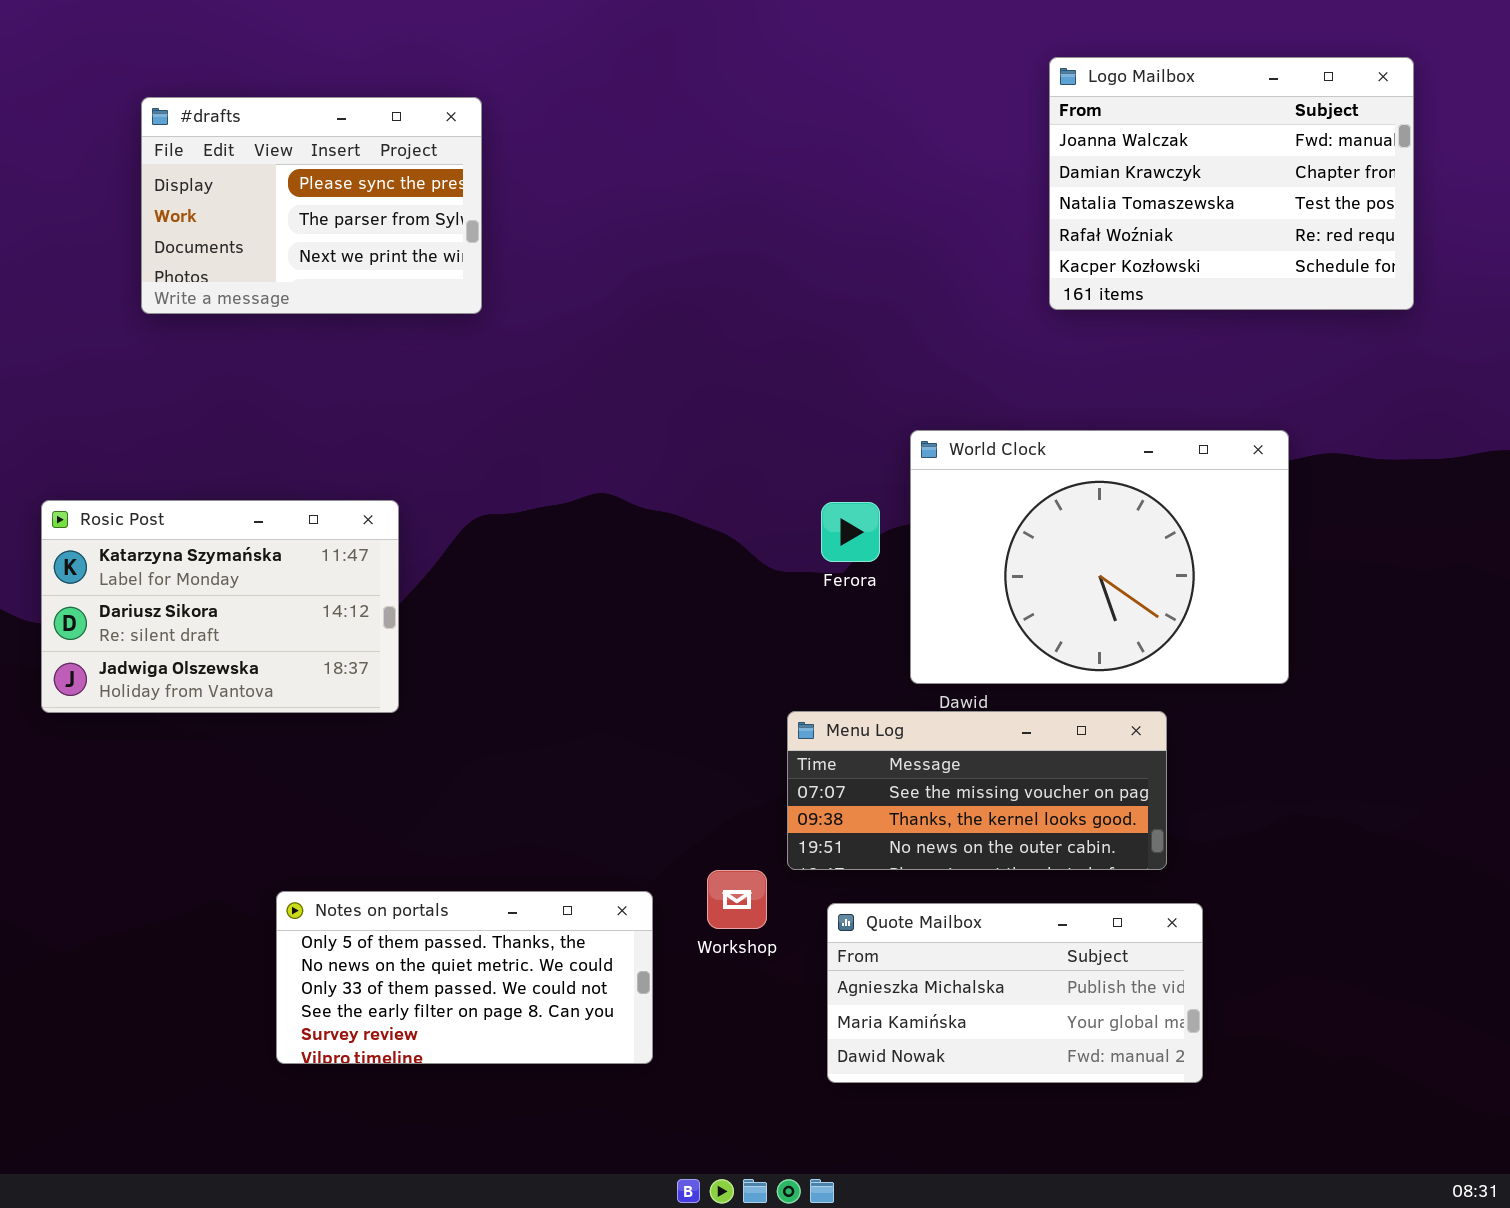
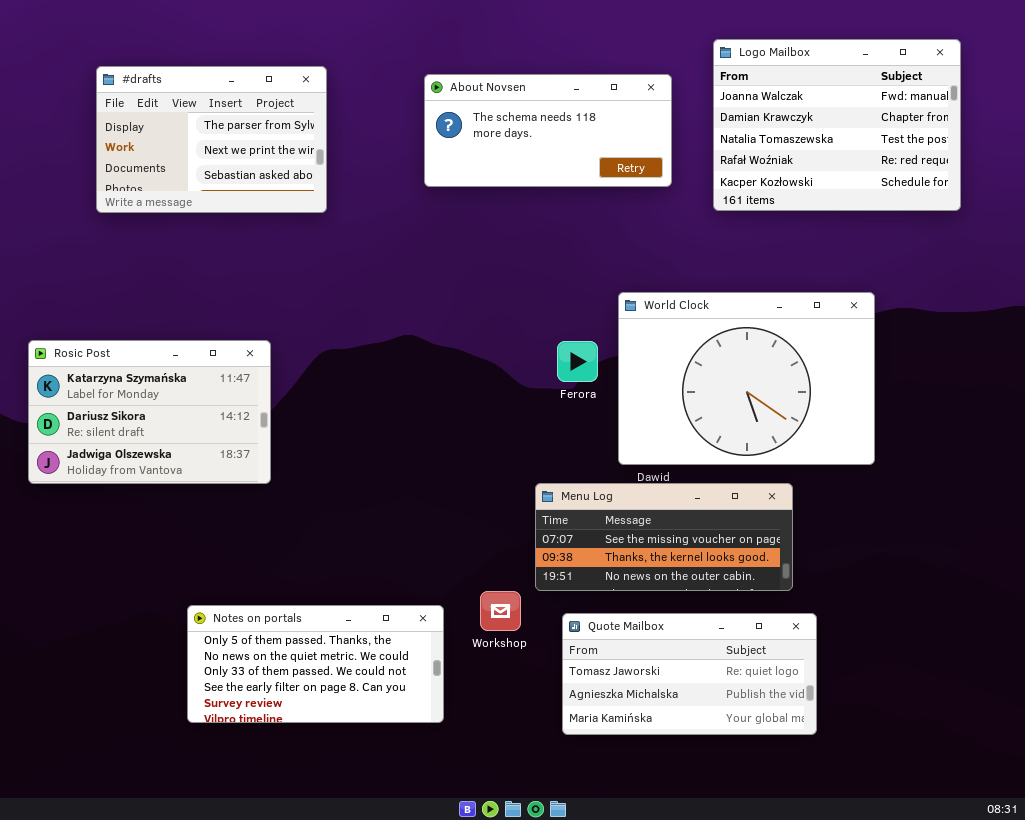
#drafts: [141,97,482,314] -> [96,66,327,213], scrolled down 1 row
About Novsen: none -> [424,74,672,187], opened
Quote Mailbox: [827,903,1203,1083] -> [562,613,817,735], scrolled up 1 row

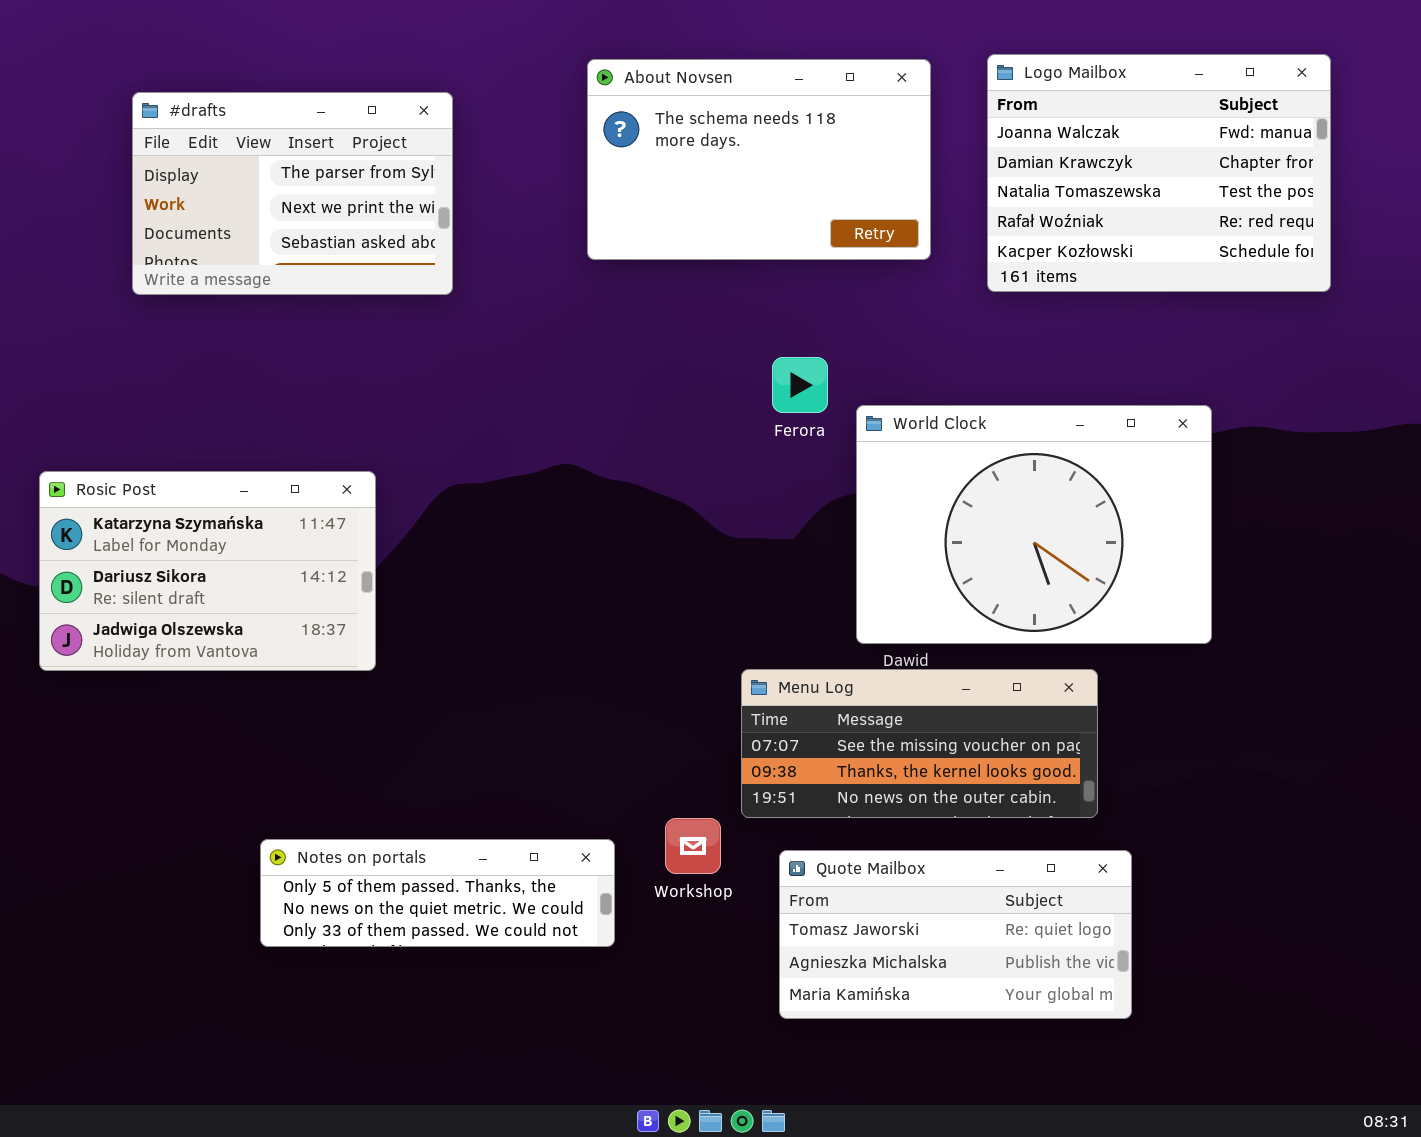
About Novsen: [424,74,672,187] -> [587,59,931,260], resized
Ferora: [557,341,598,382] -> [772,357,828,413], moved
Notes on portals: [187,605,444,723] -> [260,839,615,947], resized

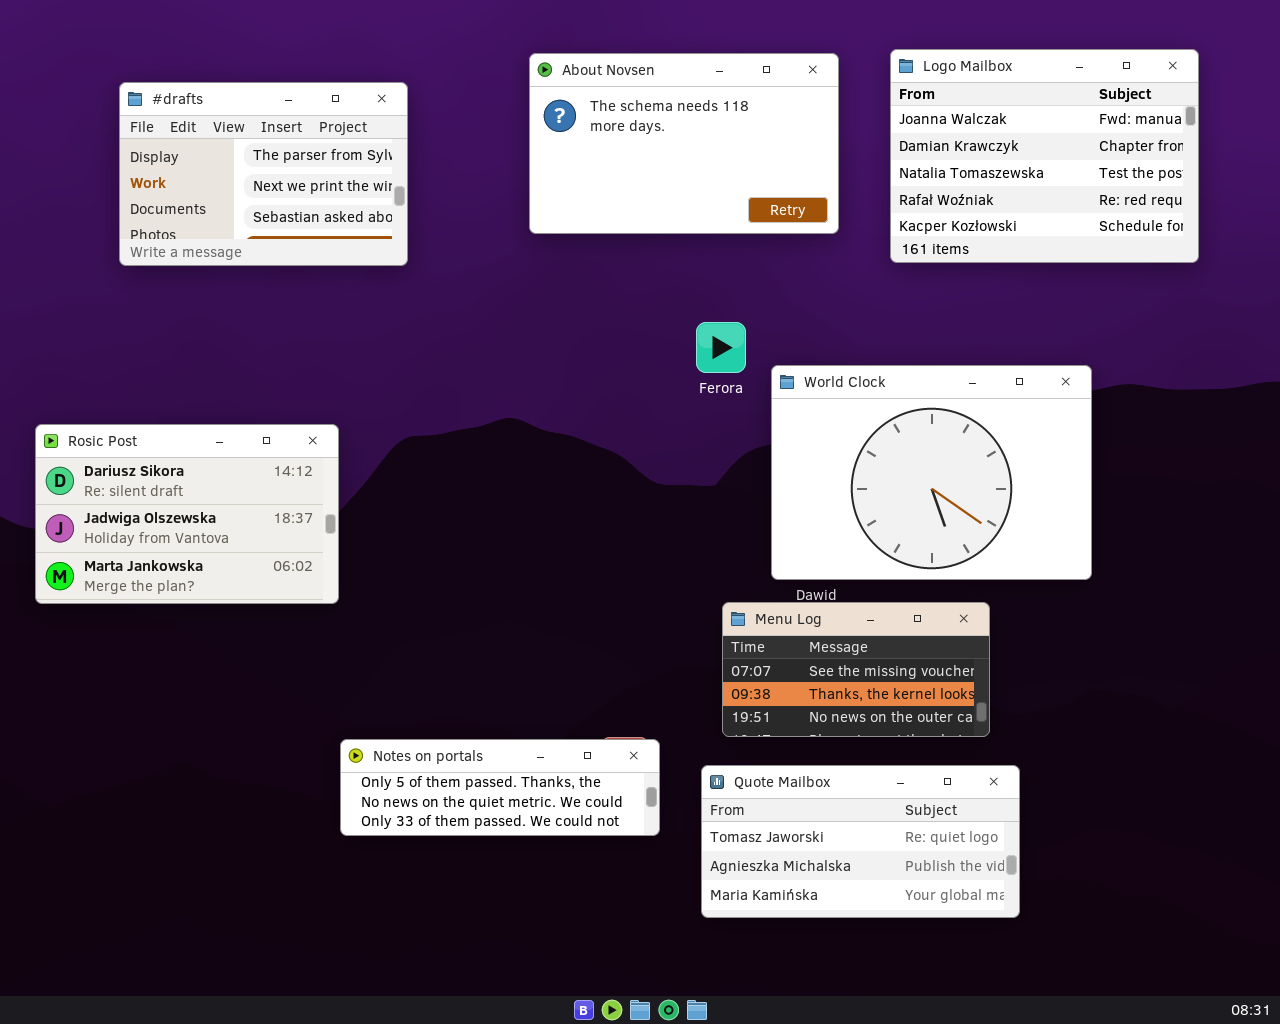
Rosic Post: [39,471,376,671] -> [35,424,339,604], scrolled down 1 row
Menu Log: [741,669,1098,818] -> [722,602,990,737], resized
Notes on portals: [260,839,615,947] -> [340,739,660,836], moved

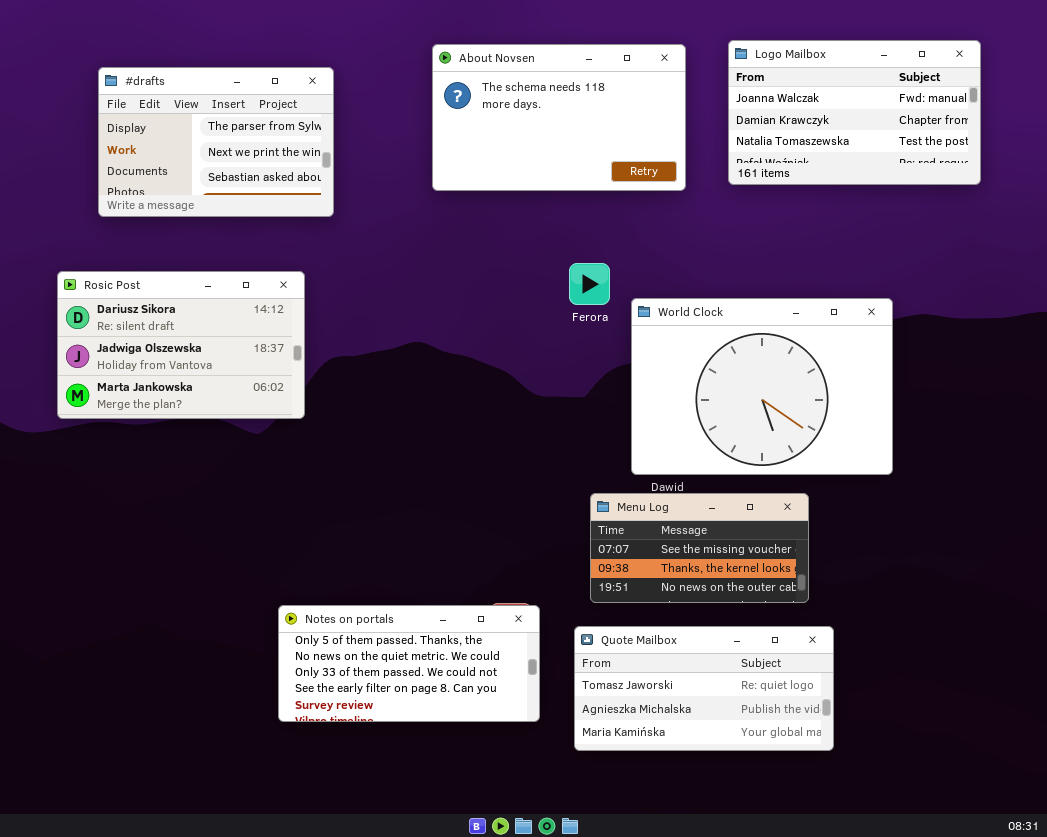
Logo Mailbox: [890,49,1199,263] -> [728,40,981,185], resized
Rosic Post: [35,424,339,604] -> [57,271,305,419], moved
Notes on portals: [340,739,660,836] -> [278,605,540,722], resized

